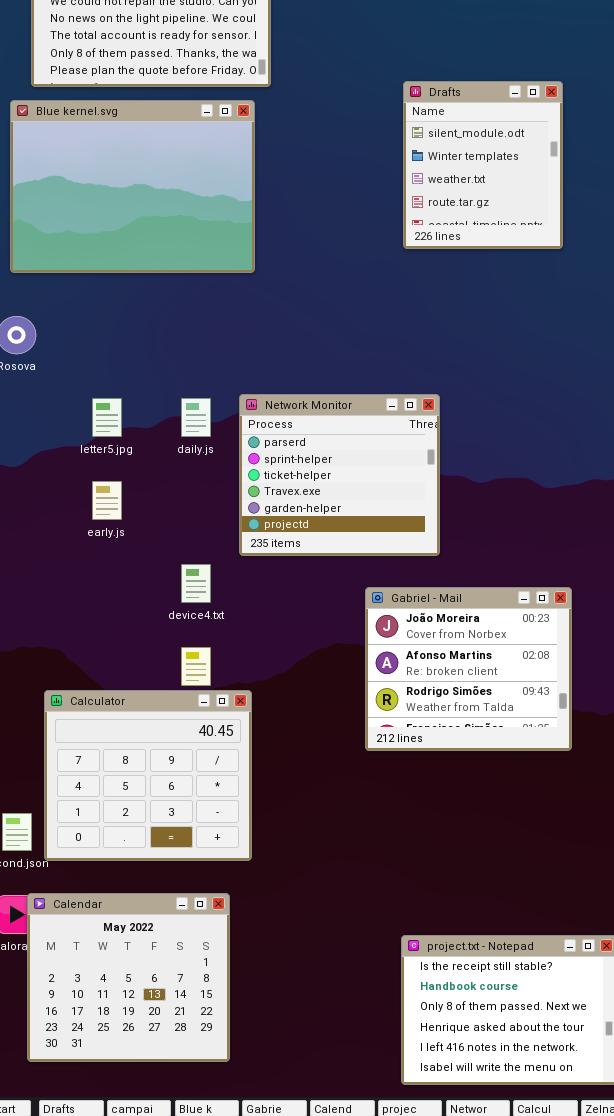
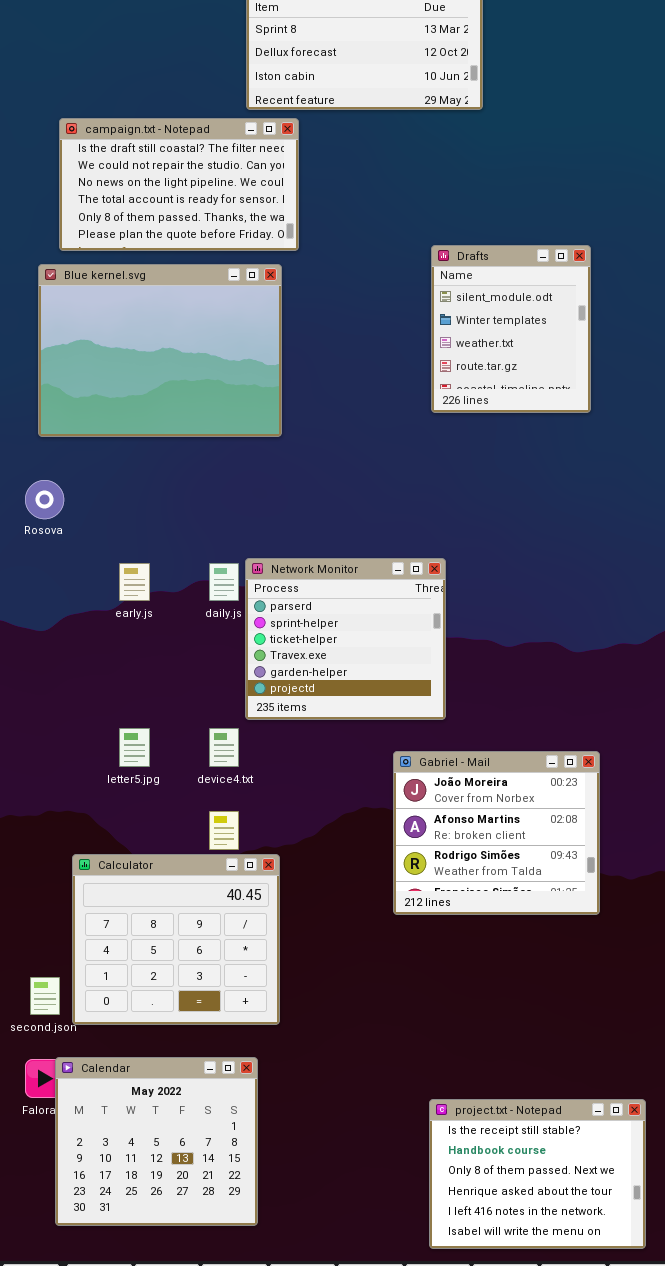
Network Monitor: [239,394,440,556] -> [245,558,446,720], moved
letter5.jpg: [92,398,122,437] -> [119,728,150,767], moved
early.js: [92,481,122,520] -> [119,563,150,601], moved

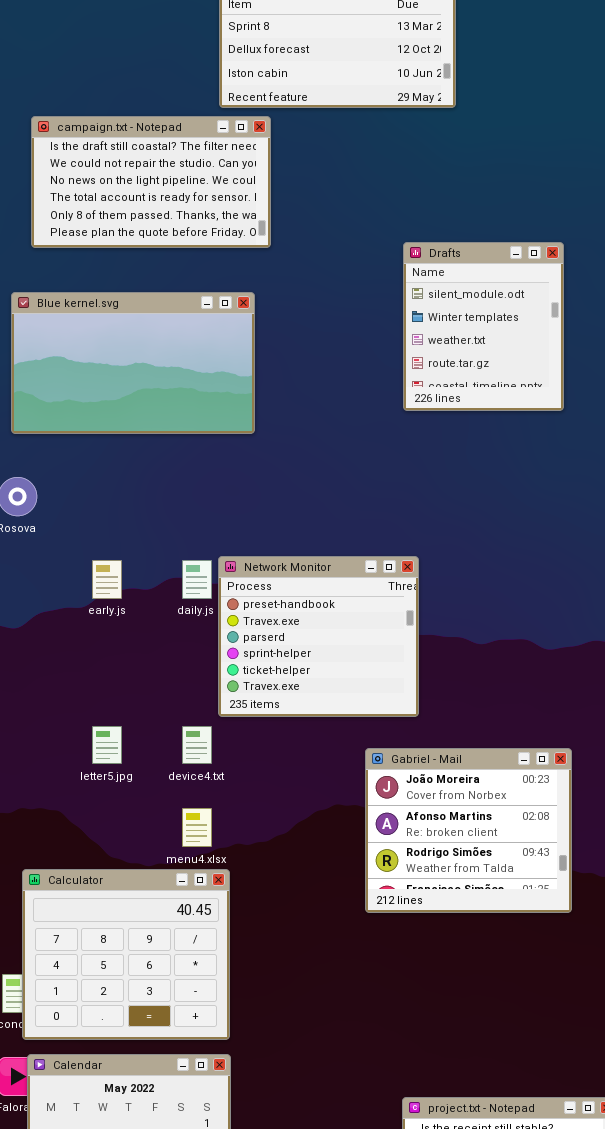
Blue kernel.svg: [38,264,282,437] -> [11,292,255,434], resized
Network Monitor: [245,558,446,720] -> [218,556,419,717], scrolled up 2 rows
Calculator: [72,854,280,1025] -> [22,869,230,1040], moved

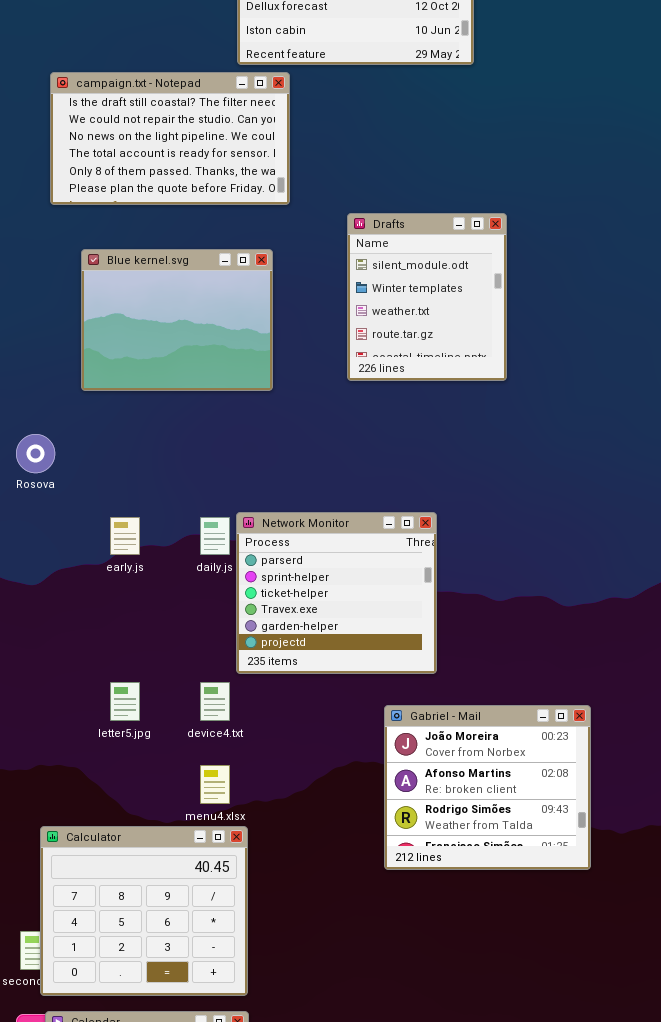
Drafts: [403,242,564,411] -> [347,213,507,381], moved
Blue kernel.svg: [11,292,255,434] -> [81,249,273,391], resized
Network Monitor: [218,556,419,717] -> [236,512,437,674], scrolled down 2 rows

